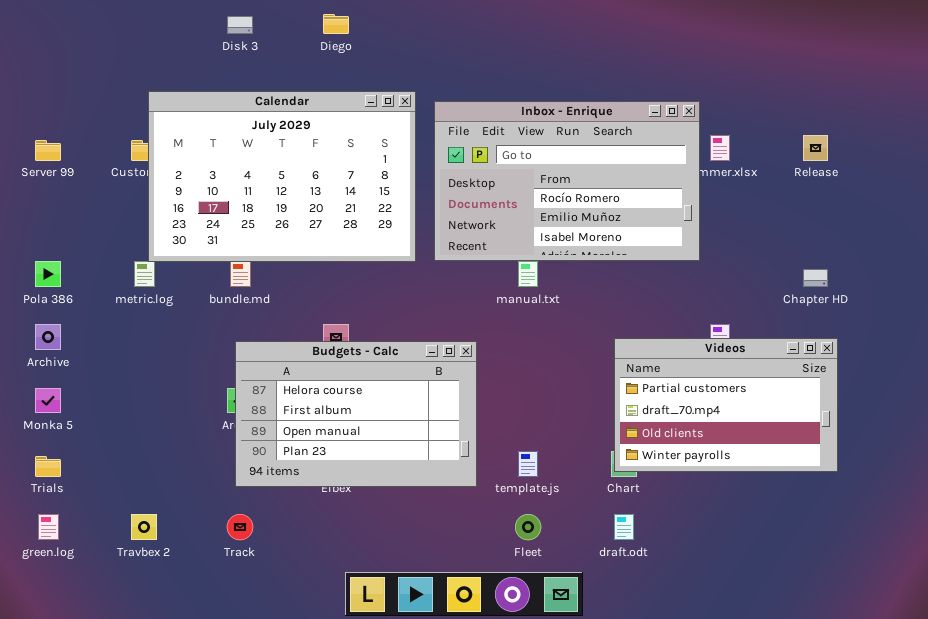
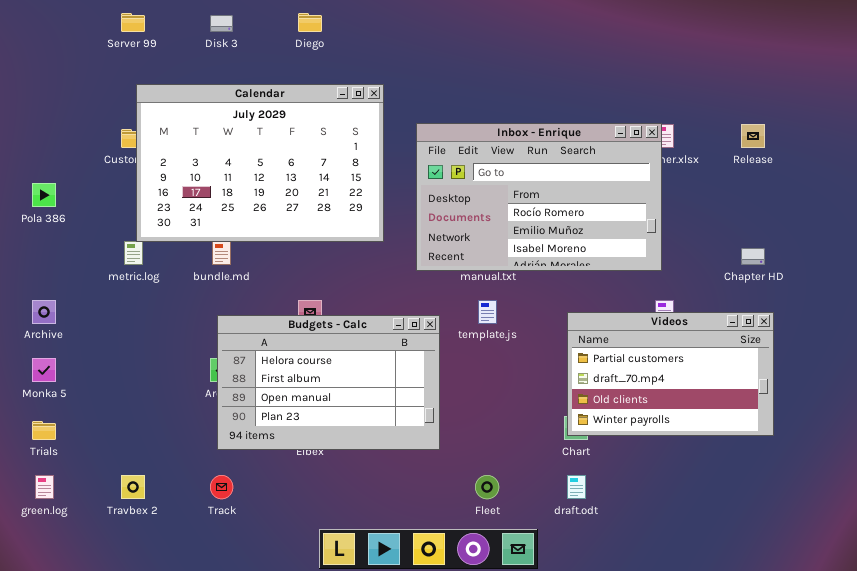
Inbox - Enrique: [434,101,700,261] -> [416,123,662,271], moved
Server 99: [35,140,61,161] -> [121,13,145,32], moved
Pola 386: [35,261,61,287] -> [32,183,56,207], moved
template.js: [518,451,538,477] -> [478,300,497,324], moved

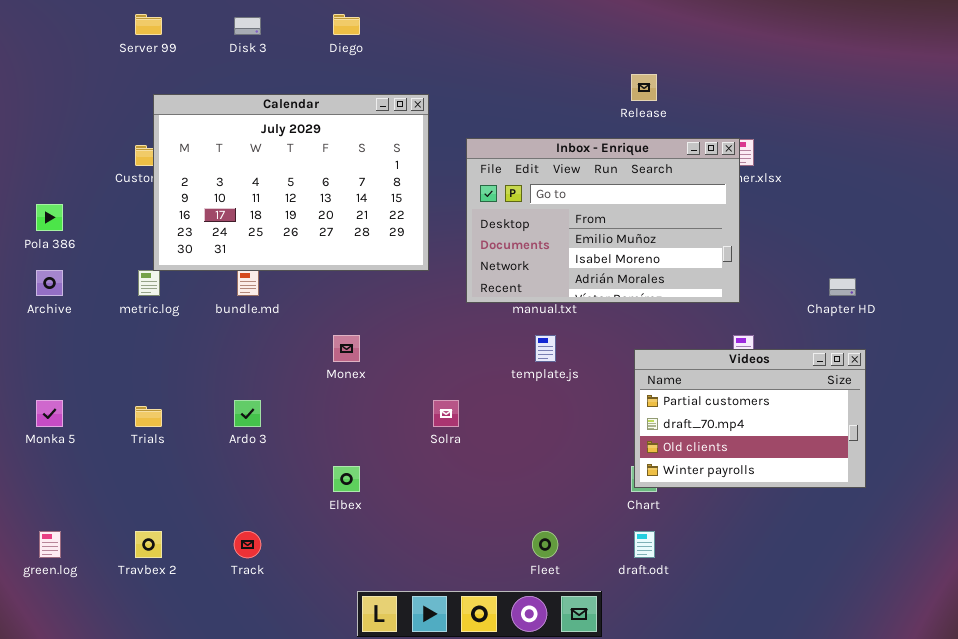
Inbox - Enrique: [416,123,662,271] -> [466,138,740,303], scrolled down 1 row
Release: [741,124,765,148] -> [631,74,657,101], moved
Archive: [32,300,56,324] -> [36,270,63,296], moved
Budgets - Calc: [217,315,440,450] -> none, closed
Trials: [32,421,56,440] -> [135,406,162,427], moved

